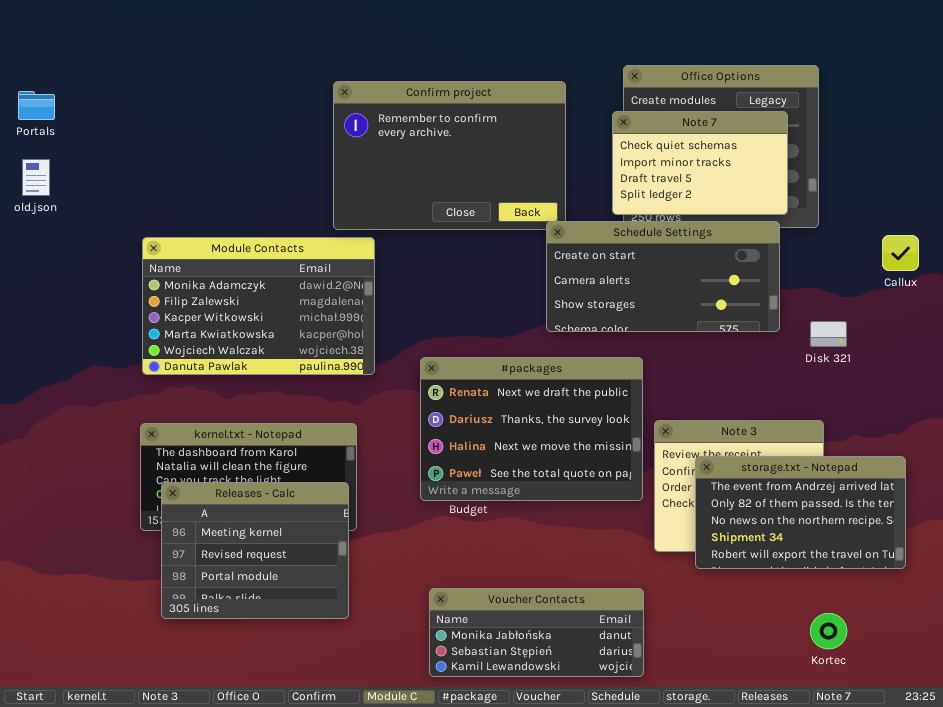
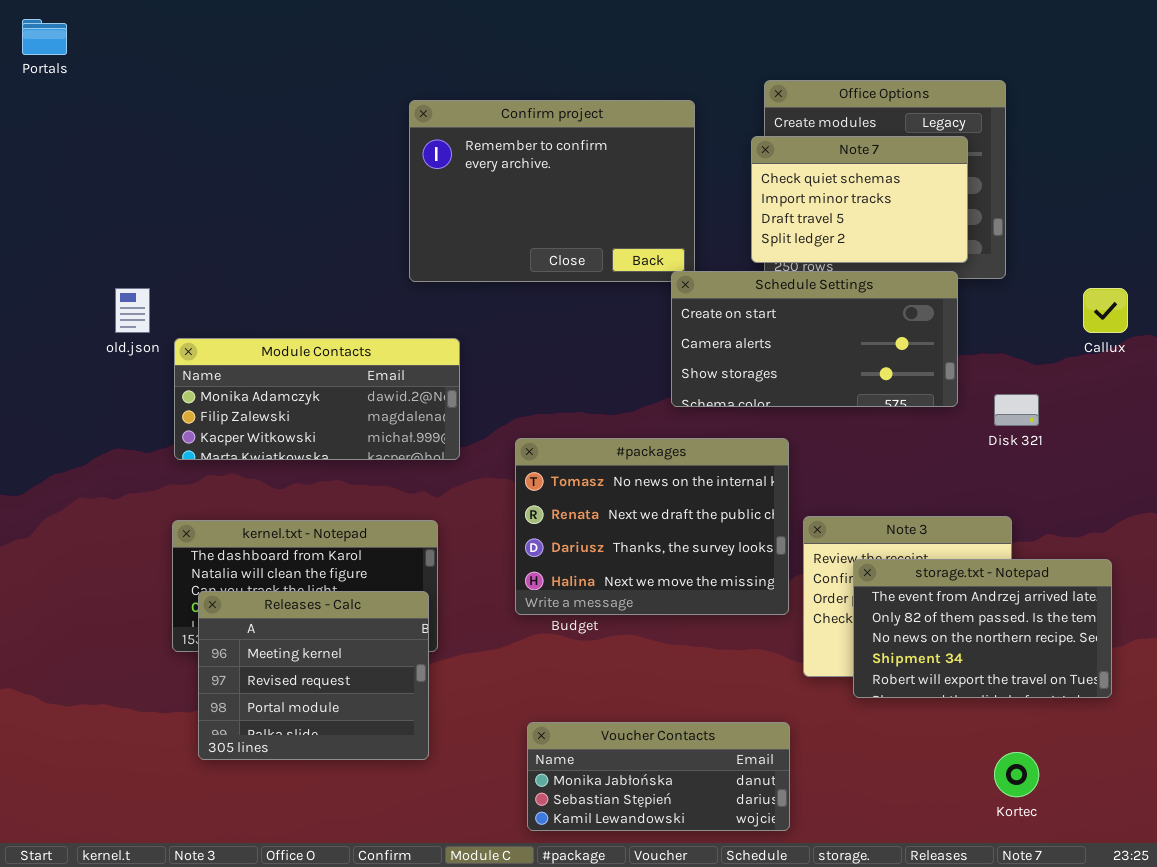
Portals: [18,91,55,120] -> [22,19,67,55], moved
old.json: [22,159,50,196] -> [115,288,150,333], moved
Module Contacts: [142,237,375,375] -> [174,338,460,460], resized
#packages: [420,357,643,501] -> [515,438,789,615], scrolled up 1 row

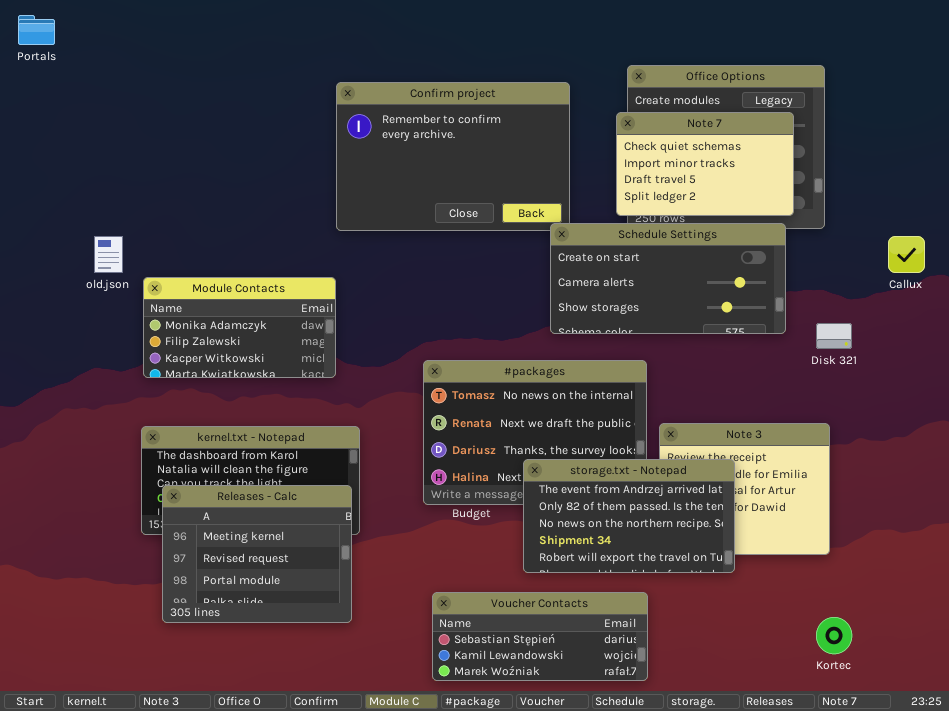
Module Contacts: [174,338,460,460] -> [143,277,336,378], resized
storage.txt - Notepad: [853,559,1112,698] -> [523,459,735,573], moved
Voucher Contacts: [527,722,790,831] -> [432,592,648,681], scrolled down 1 row

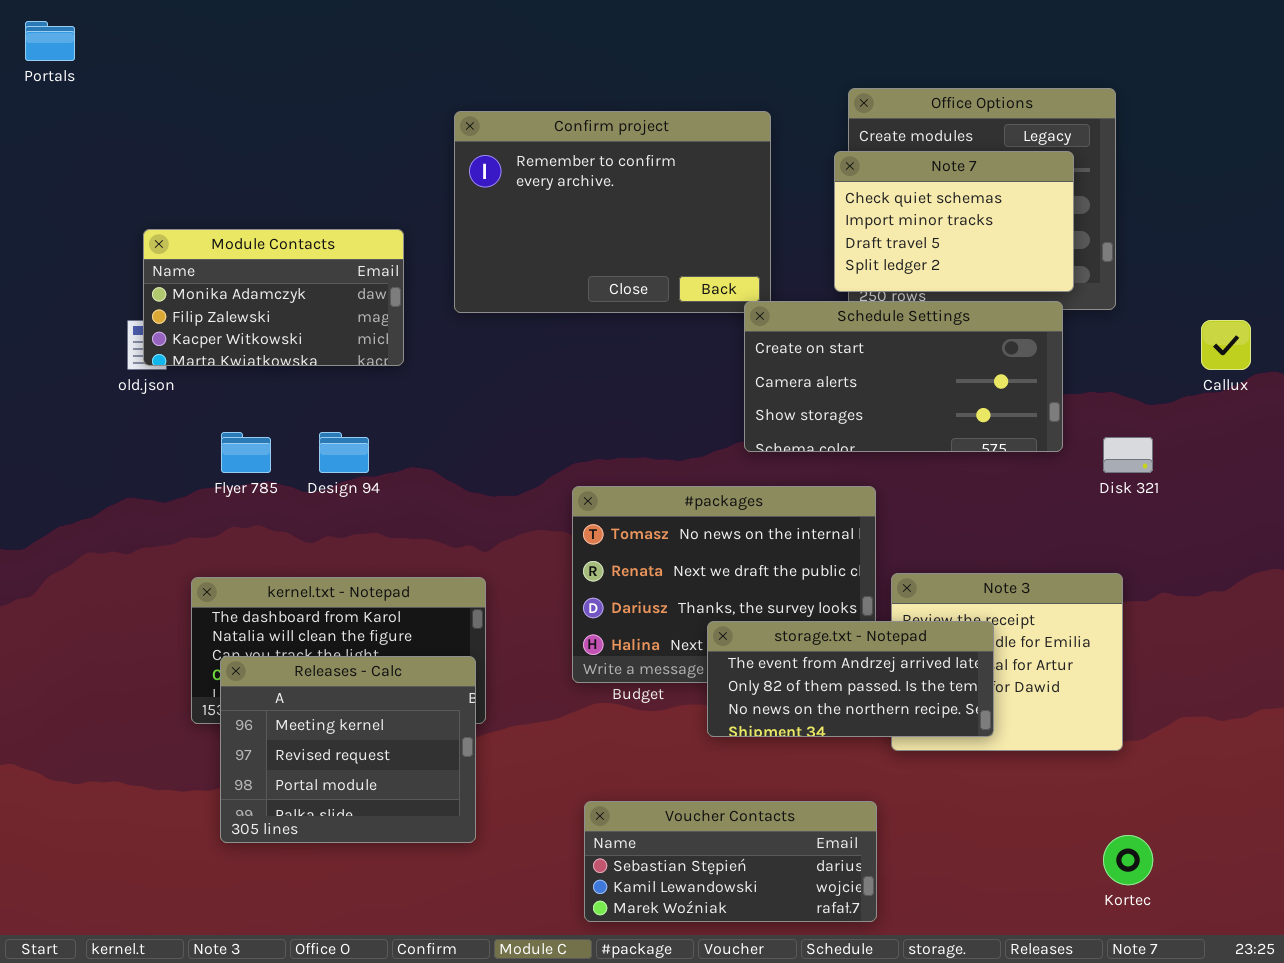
Module Contacts: [143,277,336,378] -> [143,229,404,366], moved
storage.txt - Notepad: [523,459,735,573] -> [707,621,994,737], resized

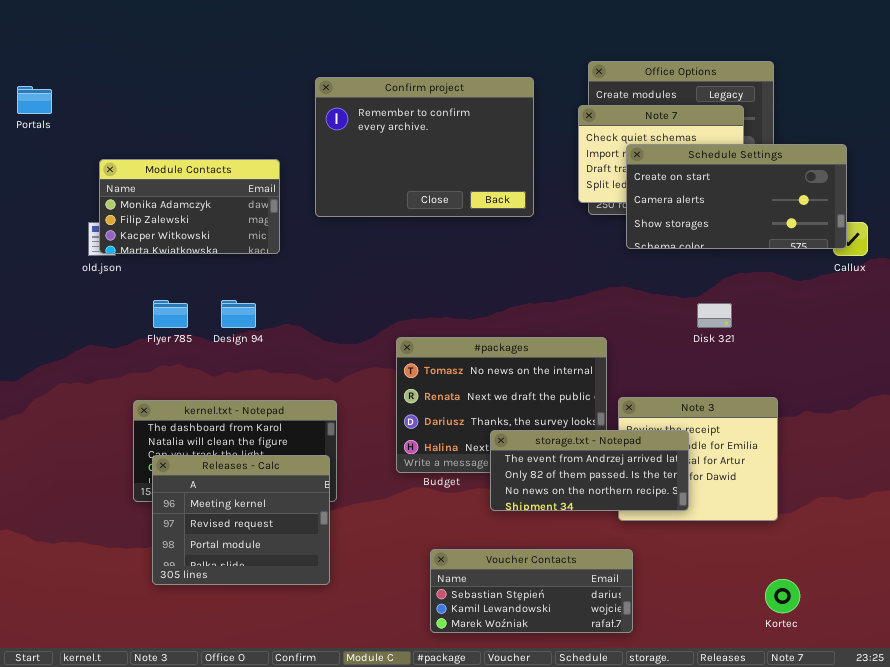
Portals: [25,21,75,61] -> [17,86,52,114], moved
Schedule Settings: [744,301,1063,452] -> [626,144,847,249], moved
Disk 321: [1103,437,1153,473] -> [697,303,732,328], moved
Voucher Contacts: [584,801,877,922] -> [430,549,633,633], moved

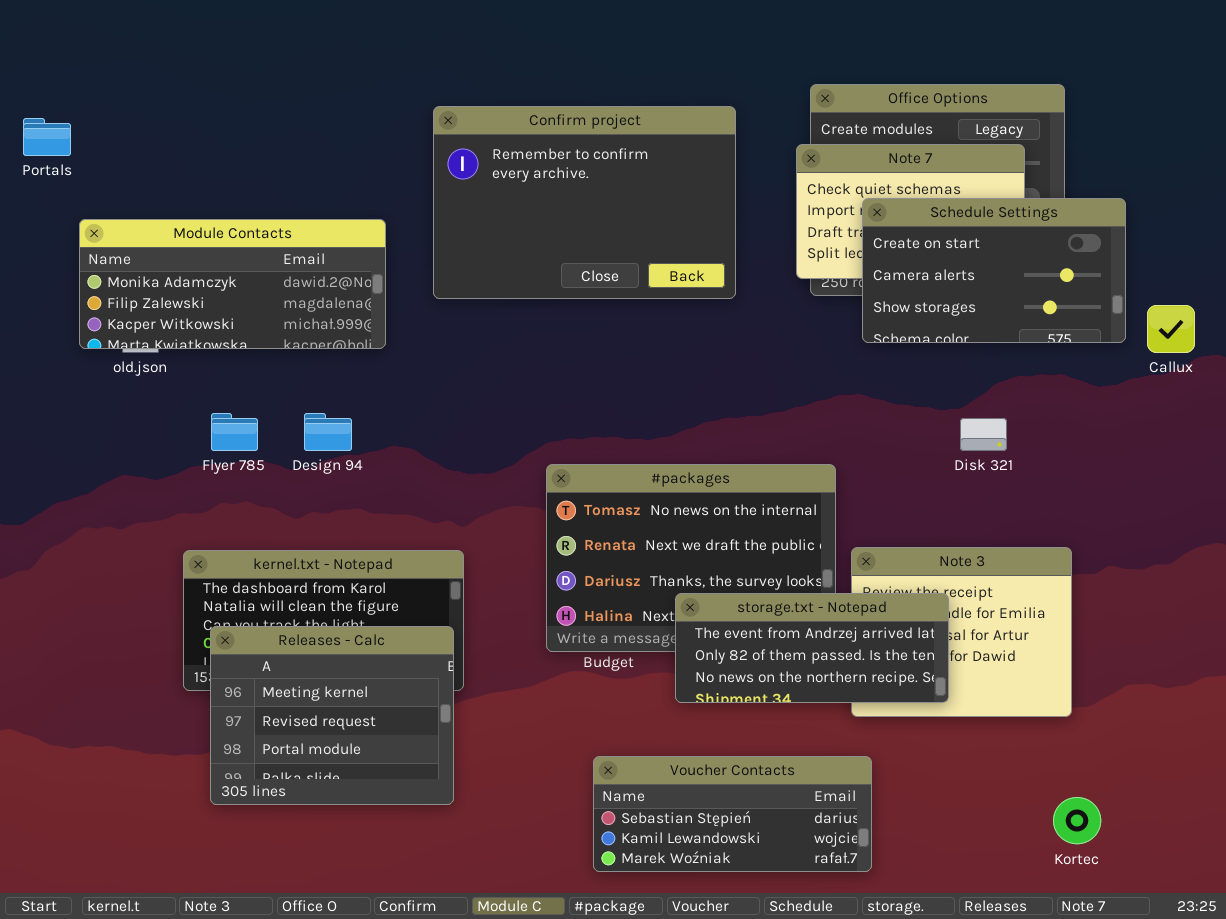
Schedule Settings: [626,144,847,249] -> [862,198,1126,343], resized
Module Contacts: [99,159,280,254] -> [79,219,386,349], resized

